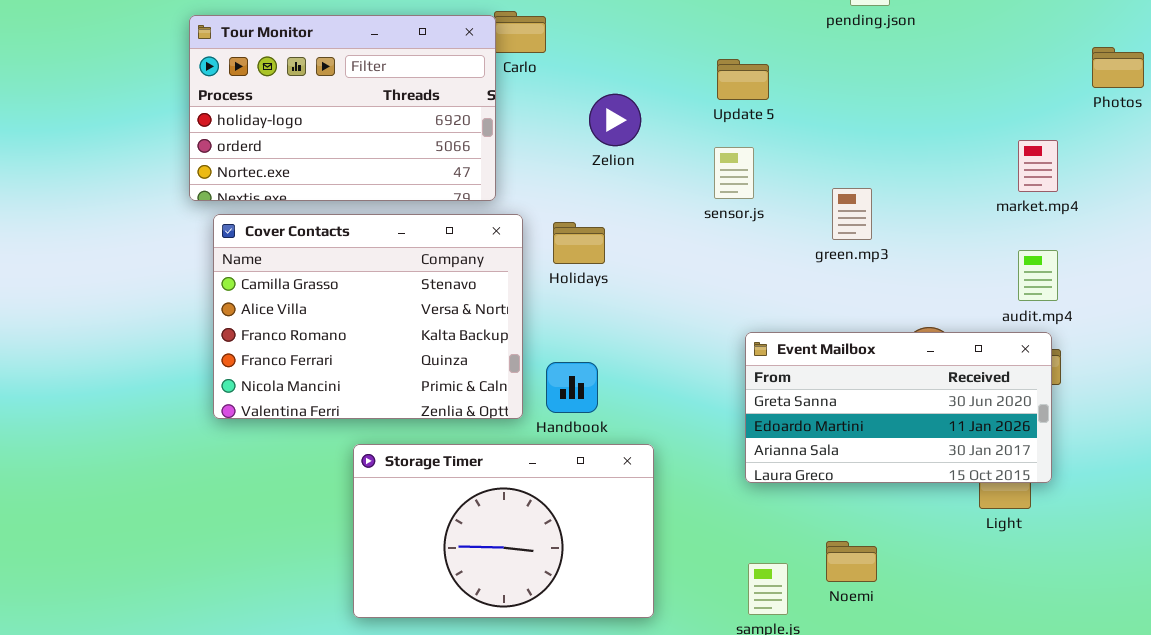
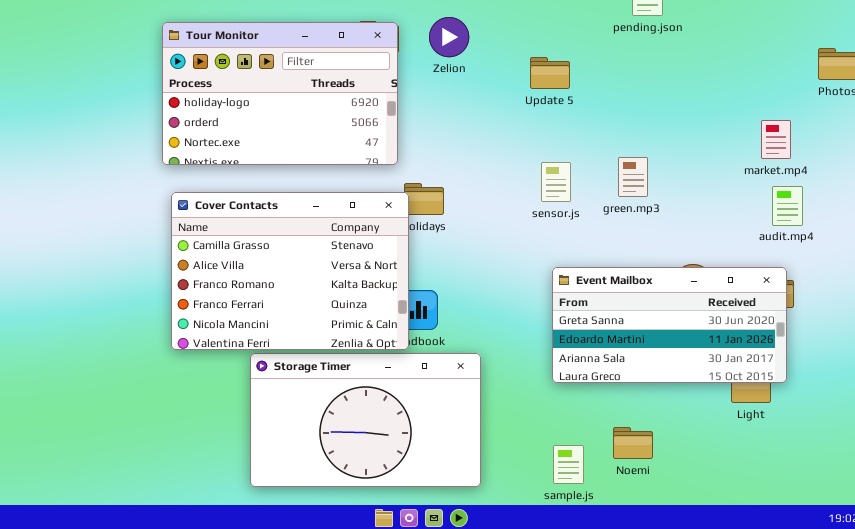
Tour Monitor: [189,15,496,201] -> [162,22,398,165], moved
Zelion: [589,94,641,146] -> [429,17,469,57], moved
sensor.js: [714,147,754,199] -> [541,162,571,202], moved
Cover Contacts: [213,214,523,419] -> [171,192,409,350], moved
audit.mp4: [1018,250,1058,301] -> [772,186,803,226], moved

